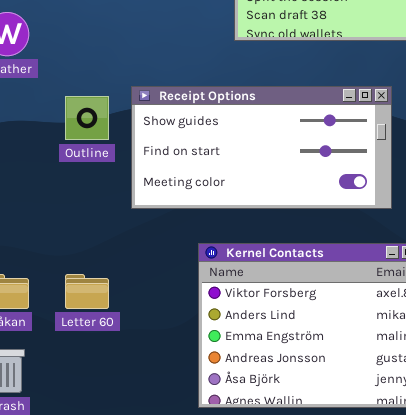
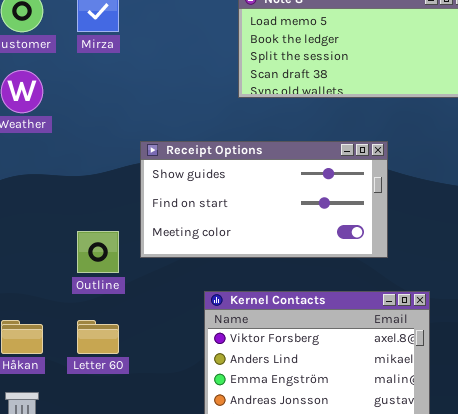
Outline: [65,96,109,140] -> [77,231,119,273], moved

